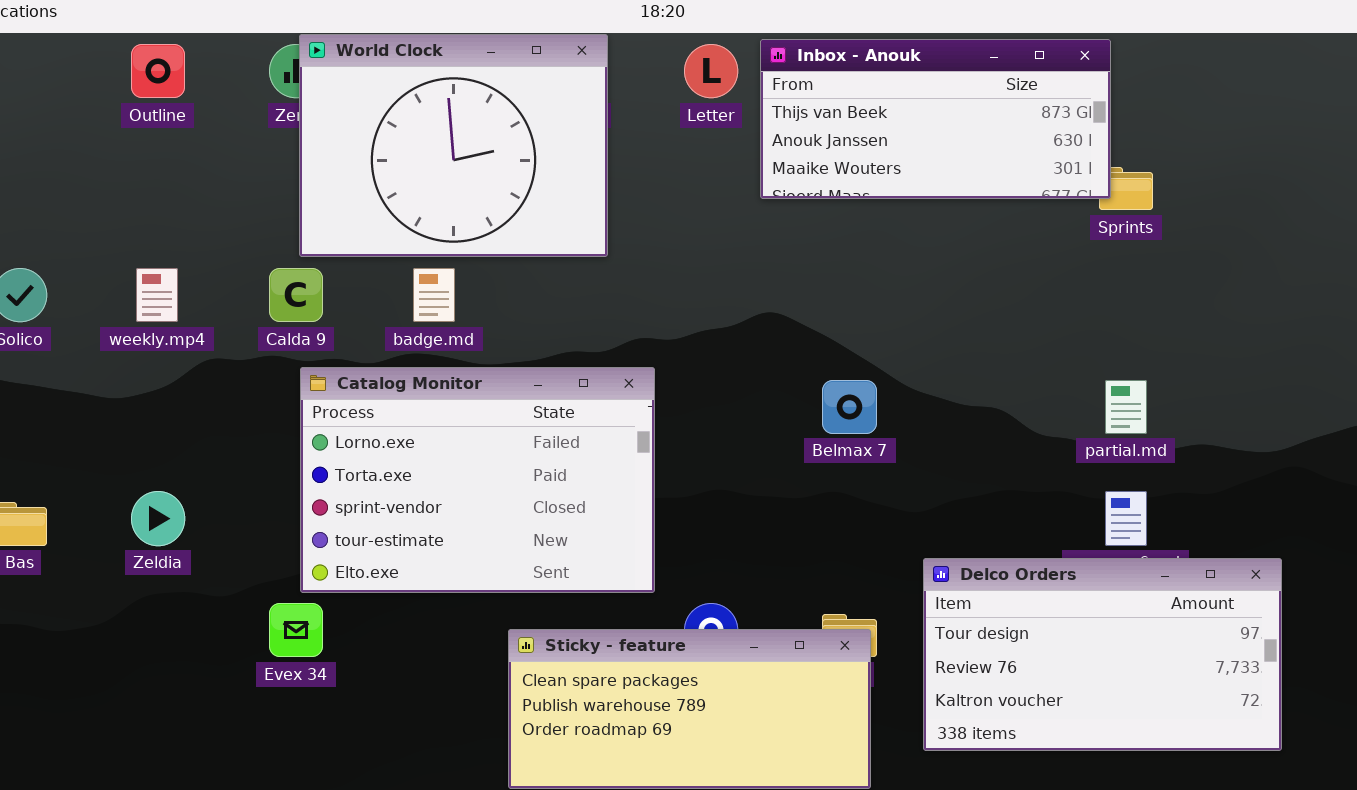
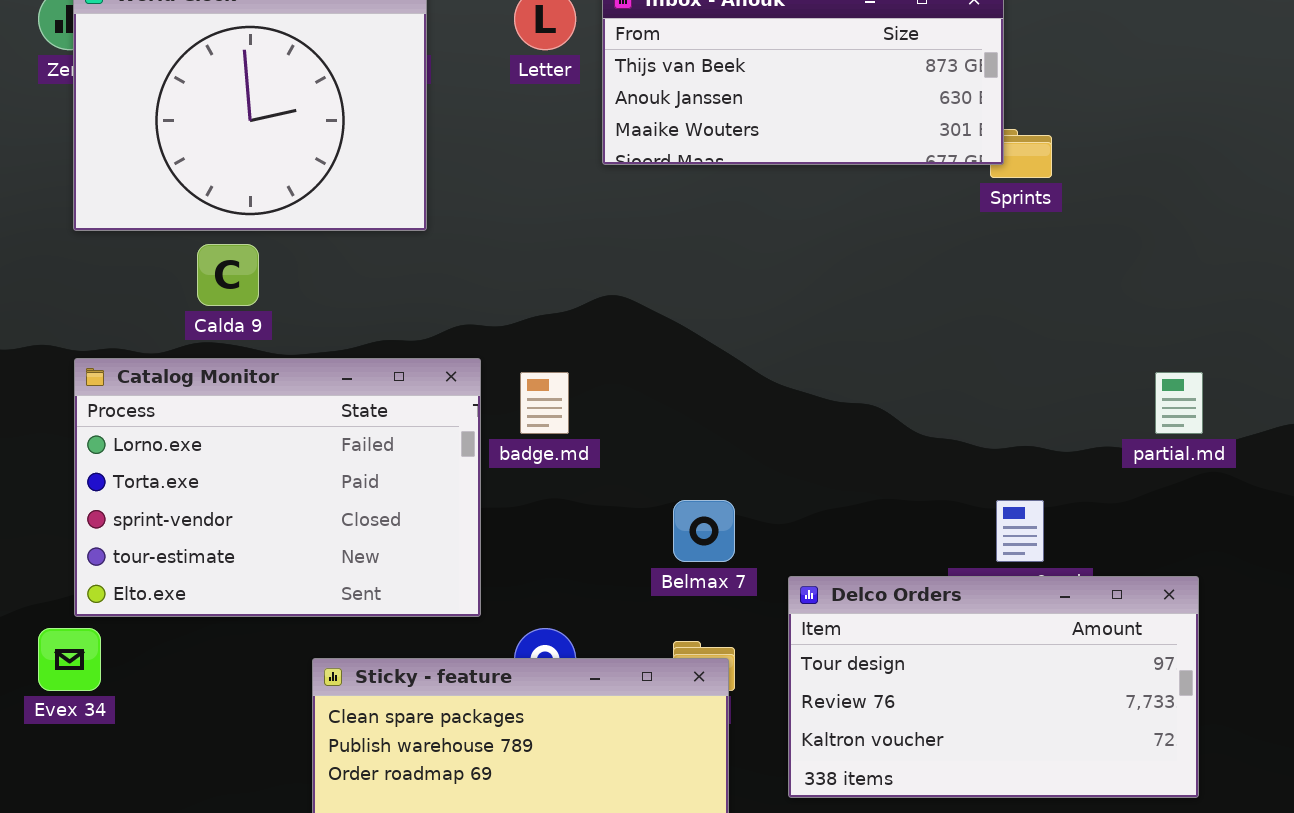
Calda 9: [269,268,323,322] -> [197,244,259,306], moved
badge.md: [413,268,455,322] -> [520,372,569,434], moved
Belmax 7: [822,380,877,434] -> [673,500,735,562], moved
partial.md: [1105,380,1147,434] -> [1155,372,1203,434], moved

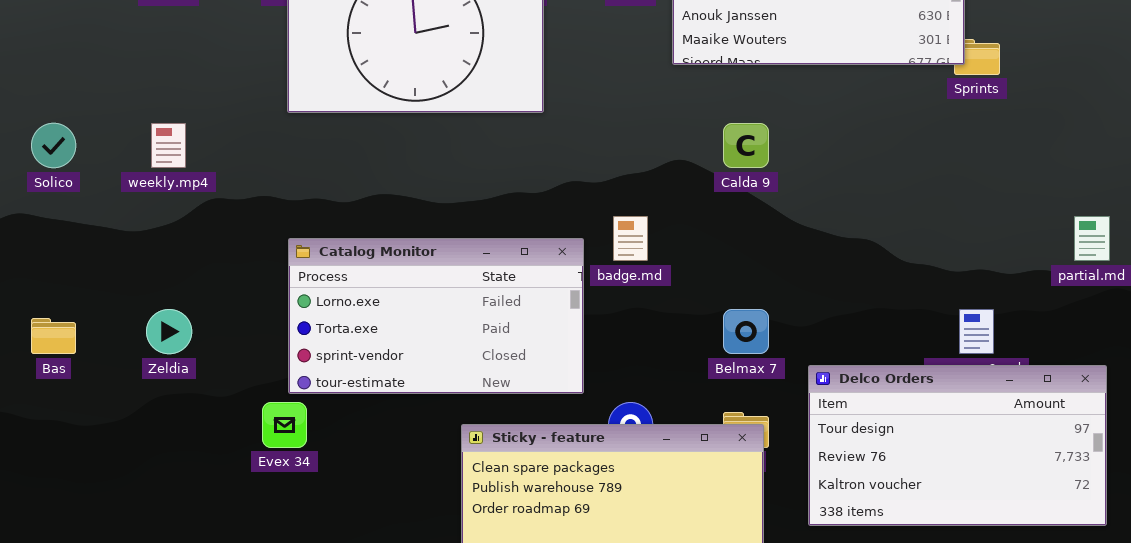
Calda 9: [197,244,259,306] -> [723,123,769,168], moved
Catalog Monitor: [74,358,481,617] -> [288,238,584,394], resized

